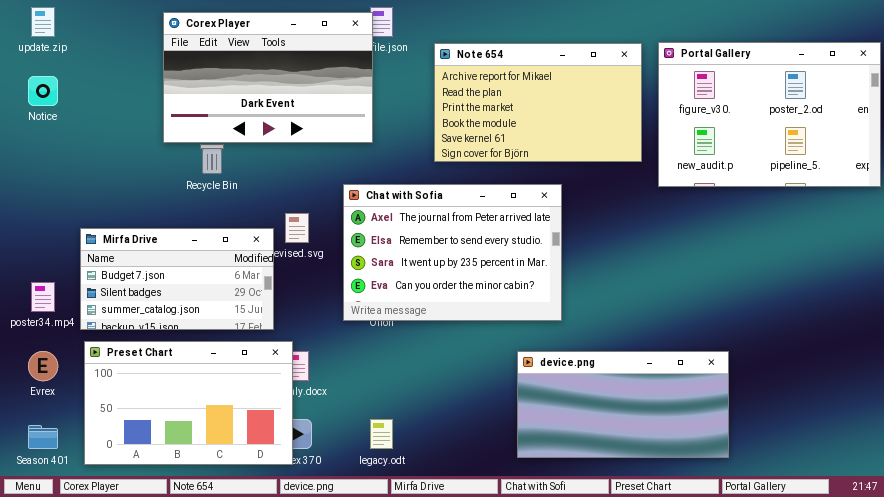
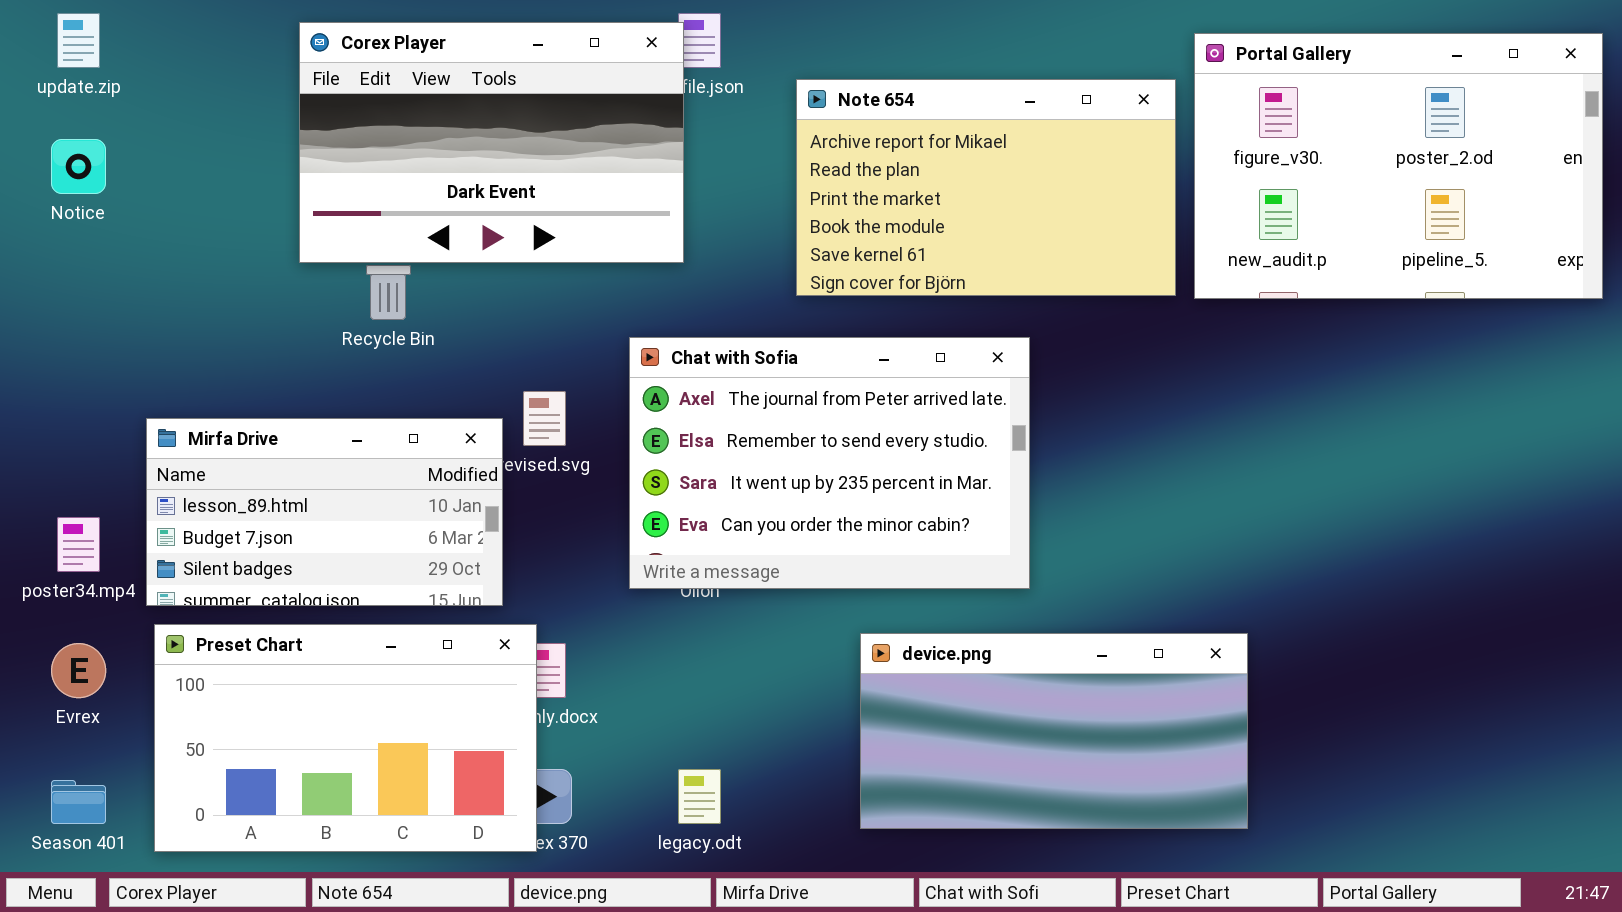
Portal Gallery: [658,42,881,187] -> [1194,33,1603,299], moved
Mirfa Drive: [80,228,274,330] -> [146,418,503,606], scrolled up 1 row
device.png: [517,351,729,458] -> [860,633,1248,829], moved

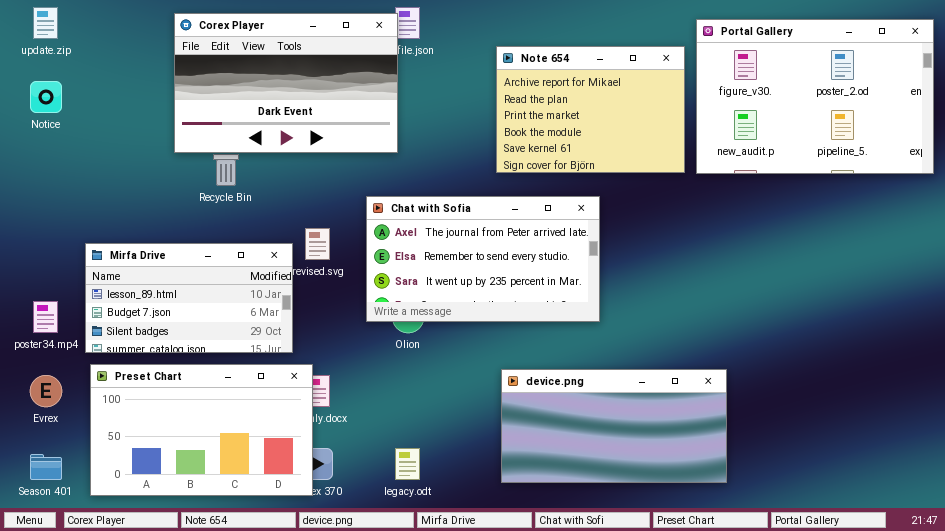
Note 654: [796,79,1176,296] -> [496,46,685,173], resized
Chat with Sofia: [629,337,1030,589] -> [366,196,600,322], resized

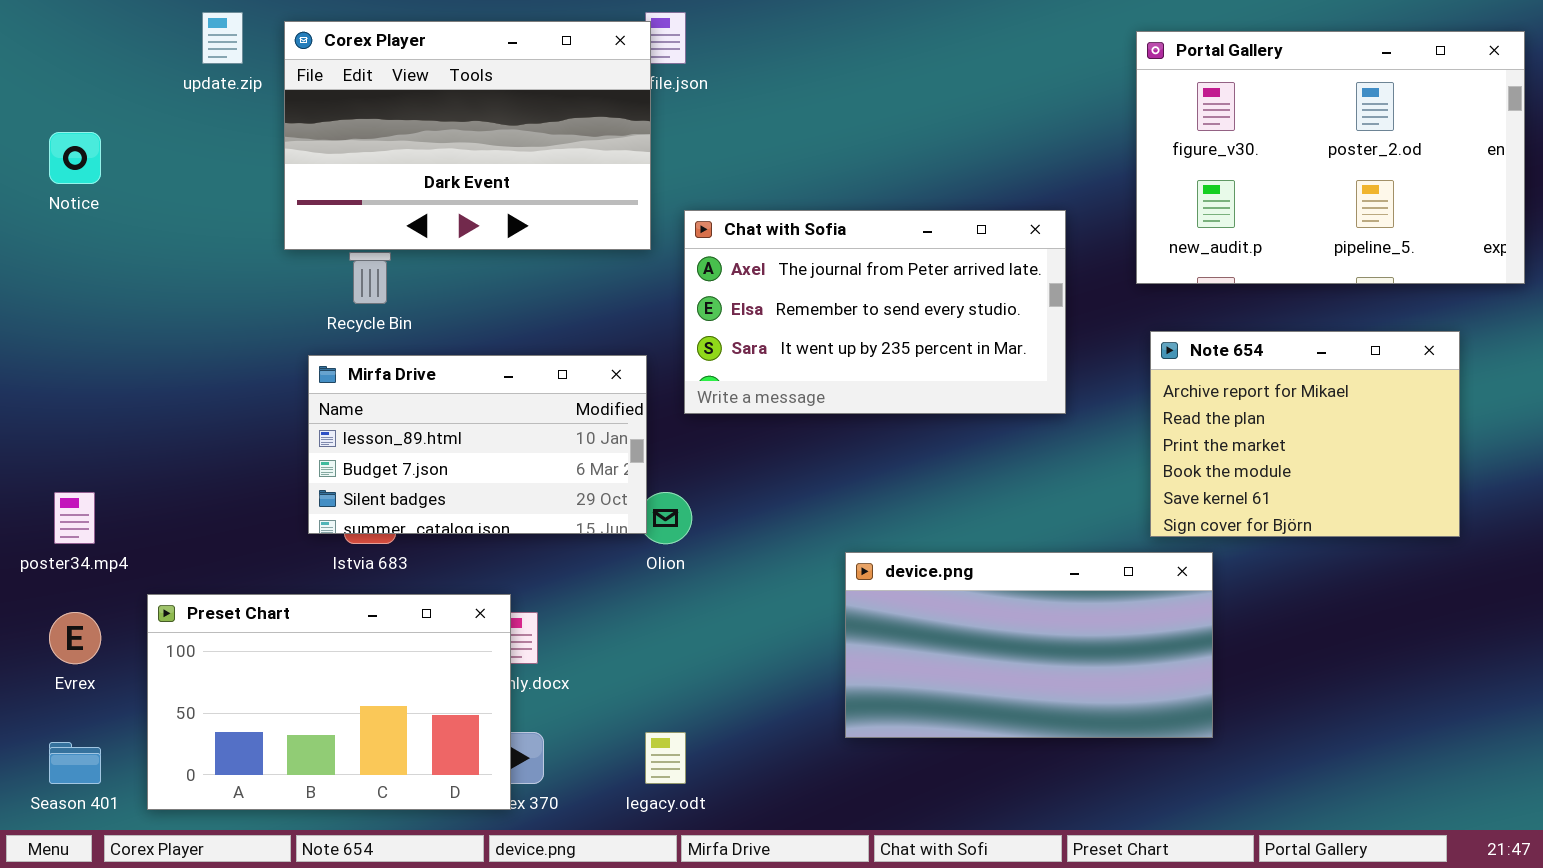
update.zip: [33,7,58,39] -> [202,12,243,64], moved
Note 654: [496,46,685,173] -> [1150,331,1460,537], moved
Chat with Sofia: [366,196,600,322] -> [684,210,1066,414], moved
Mirfa Drive: [85,243,293,353] -> [308,355,647,534], moved
device.png: [501,369,727,483] -> [845,552,1213,738], moved

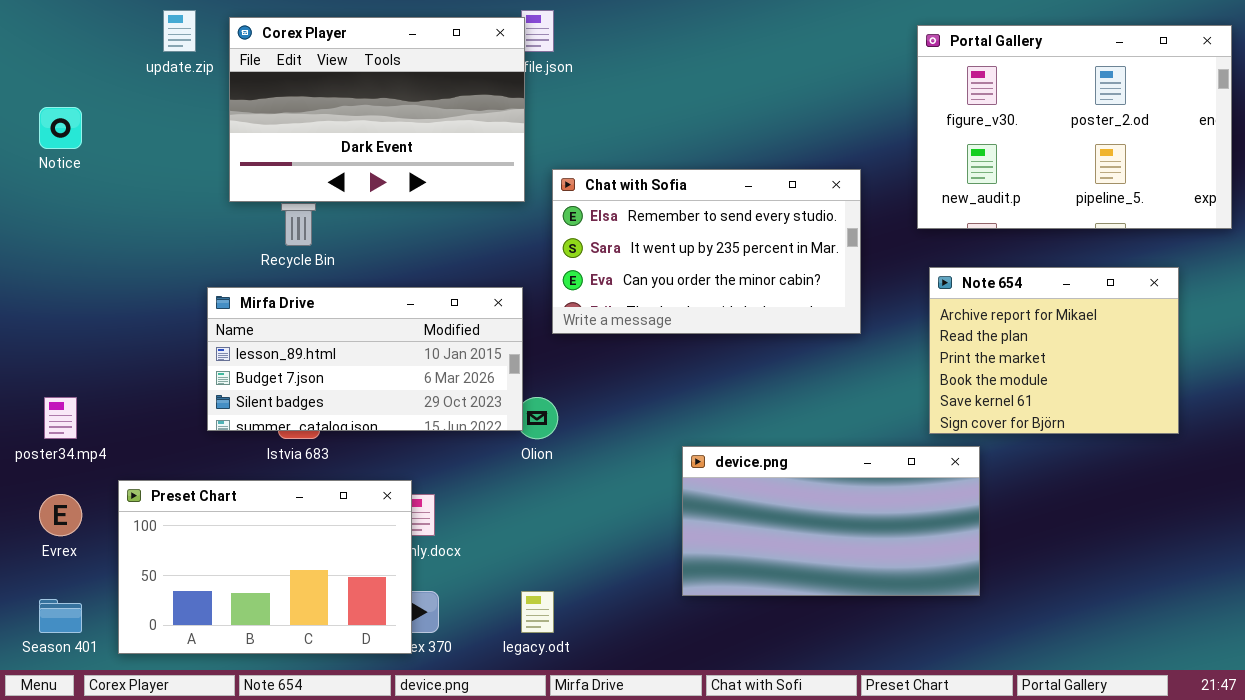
Chat with Sofia: [684,210,1066,414] -> [552,169,861,334], scrolled down 1 row
Mirfa Drive: [308,355,647,534] -> [207,287,523,431], resized

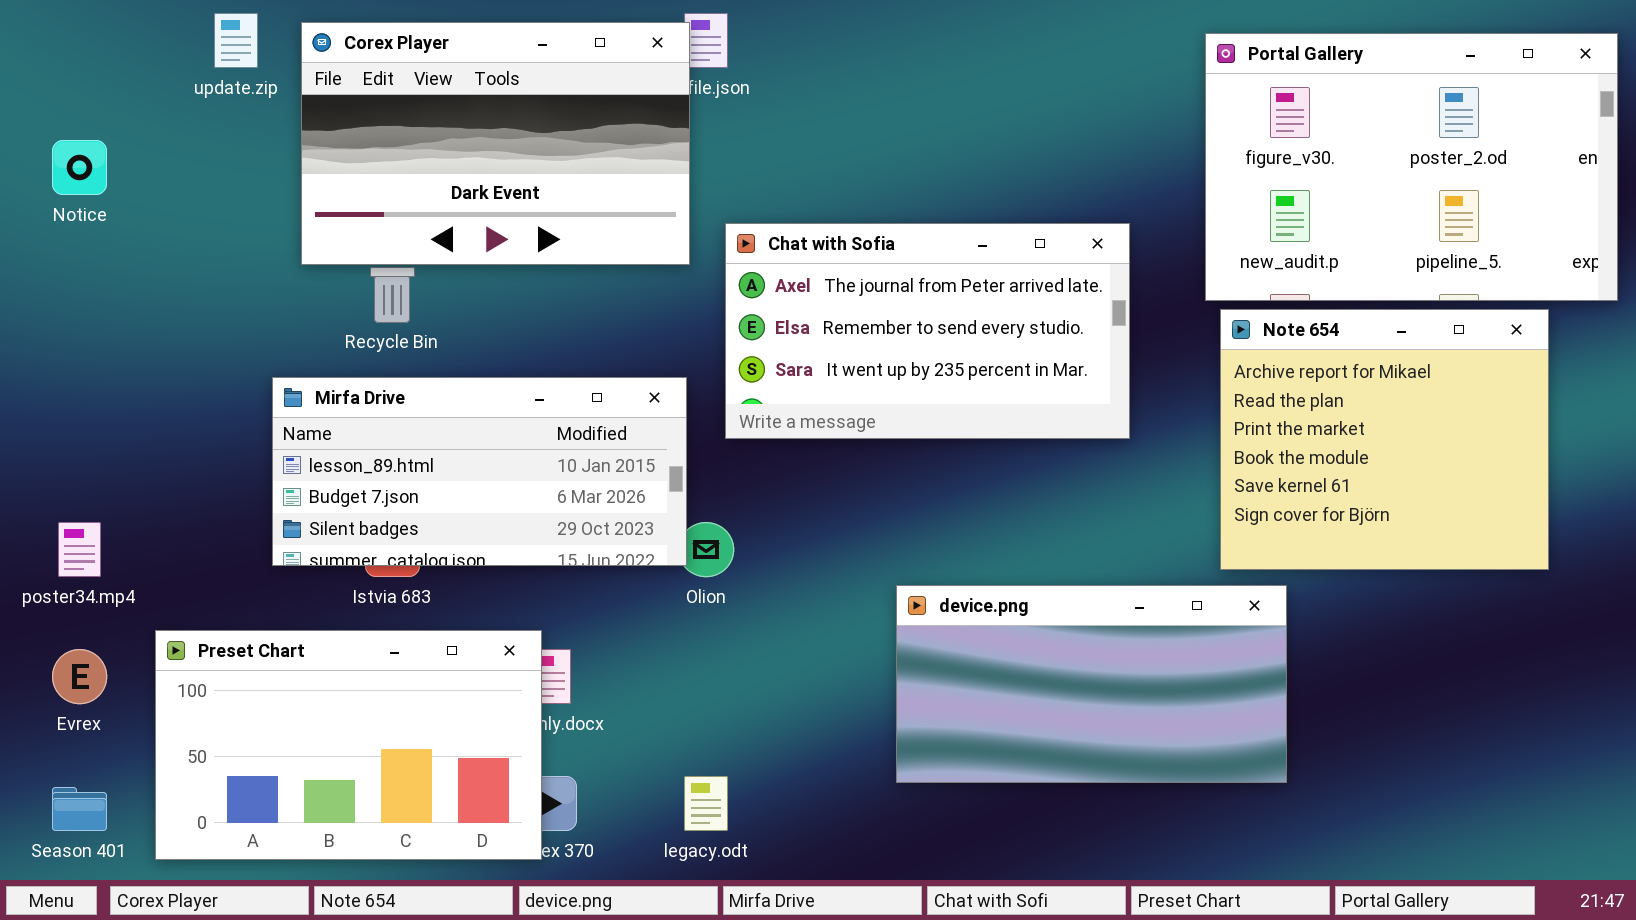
Chat with Sofia: [552,169,861,334] -> [725,223,1130,439], scrolled up 1 row
Note 654: [929,267,1179,434] -> [1220,309,1549,570], resized

